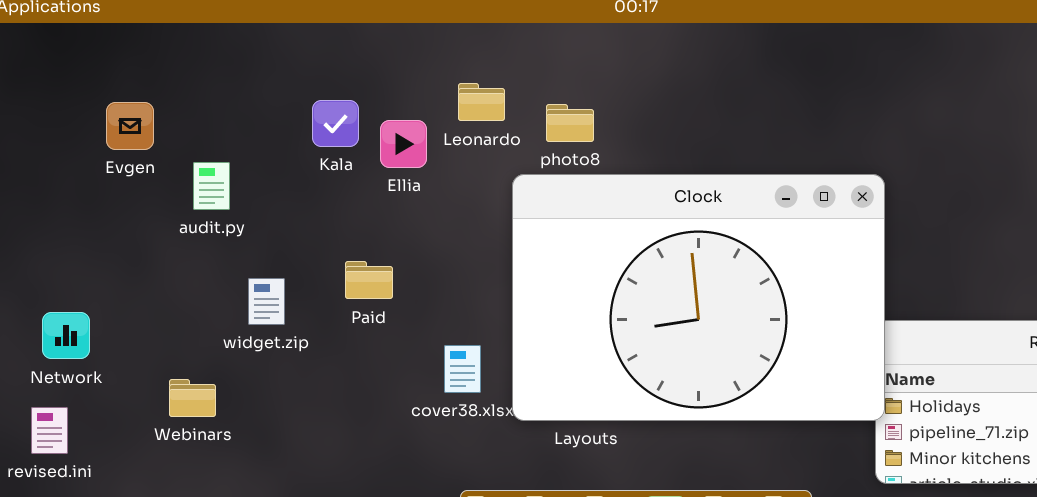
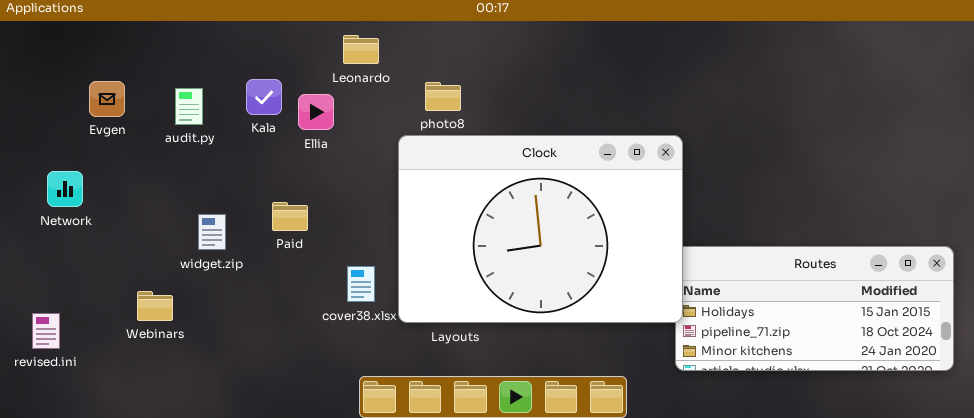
Leonardo: [458,83,505,121] -> [343,35,379,64], moved
audit.py: [193,162,230,210] -> [175,88,203,125], moved
Network: [42,312,90,359] -> [47,171,83,207], moved

